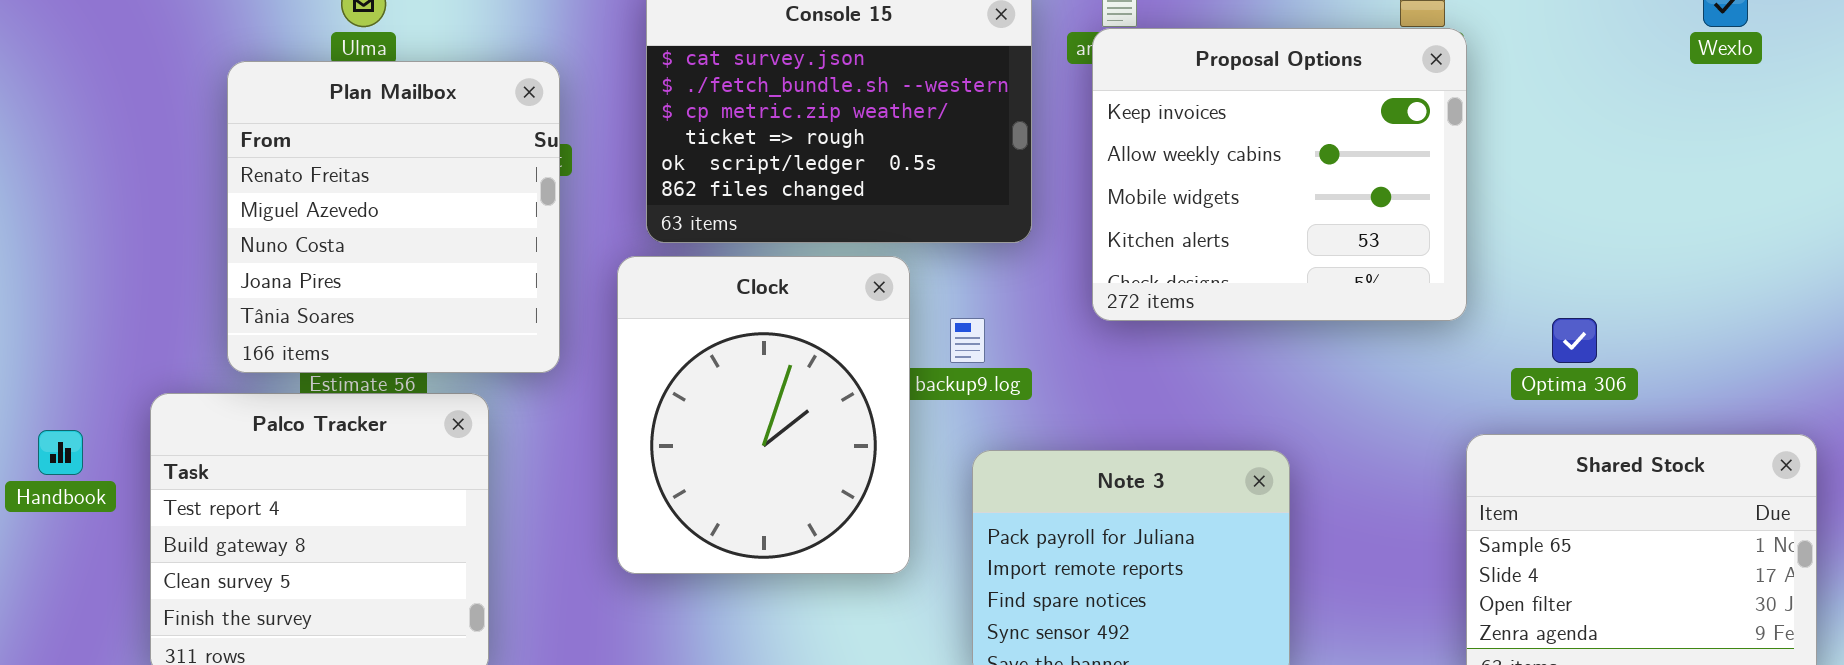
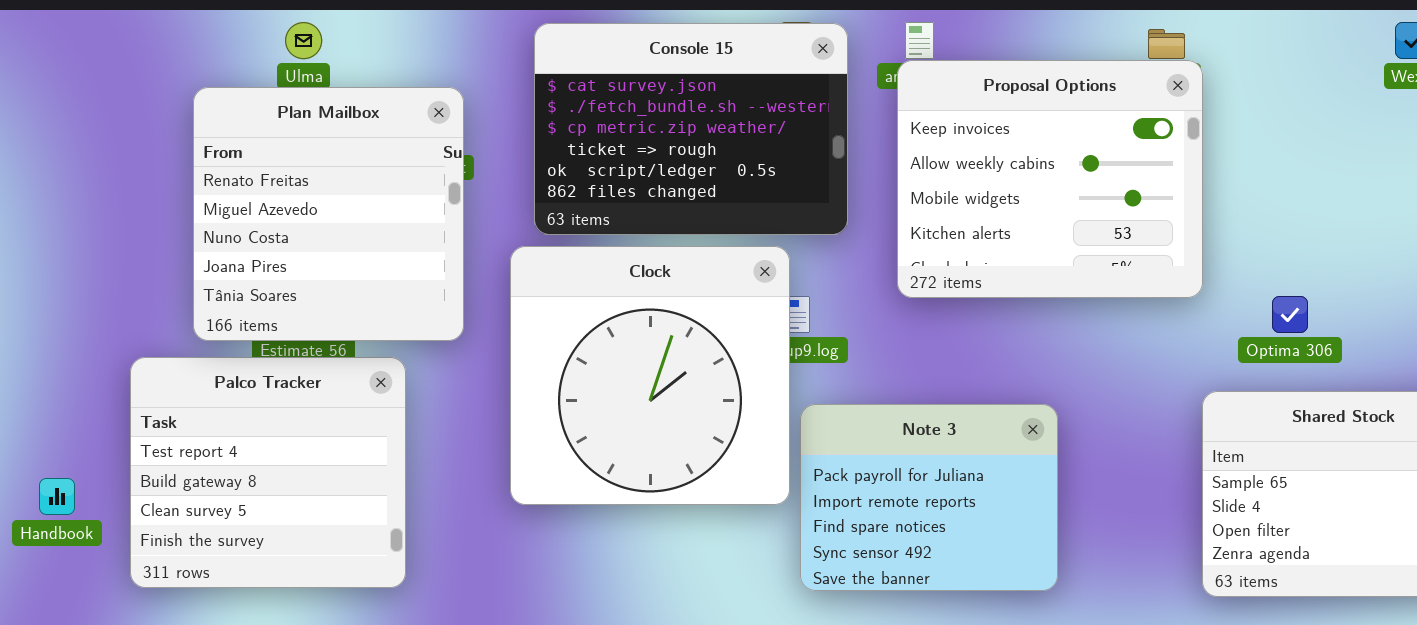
Clock: [617,256,910,574] -> [510,246,790,505], resized
Handbook: [38,430,83,475] -> [39,478,75,515], moved

